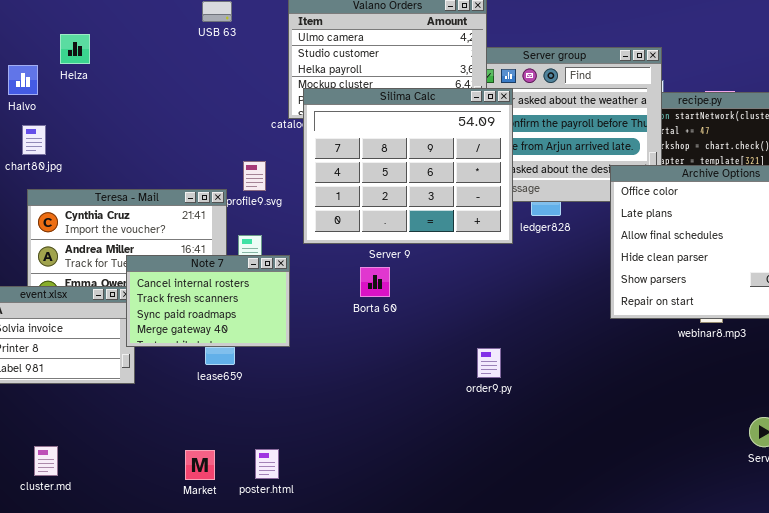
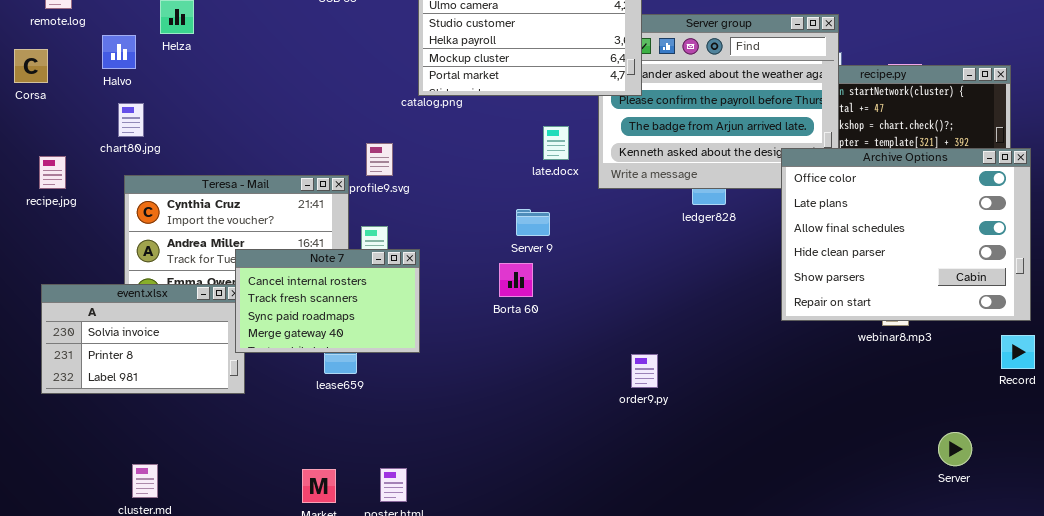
Silima Calc: [303,88,513,244] -> none, closed

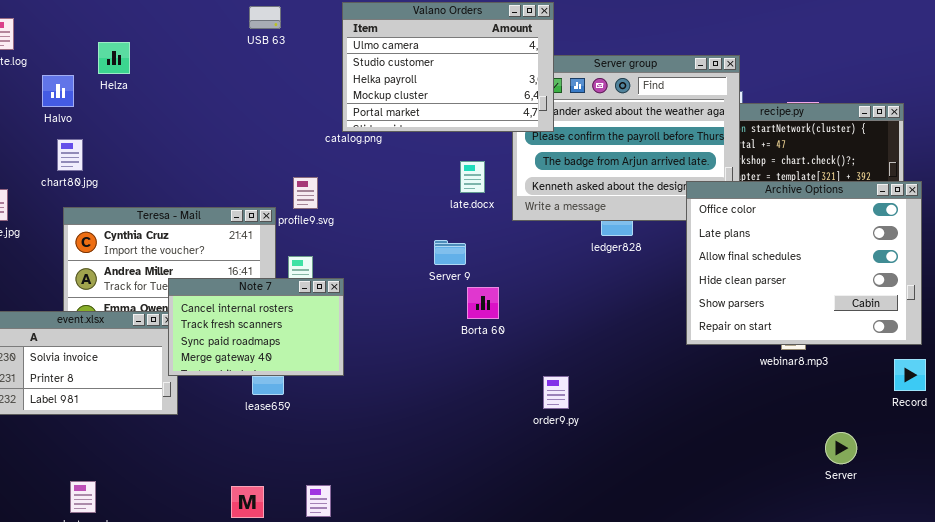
Borta 60: [499,263,533,297] -> [467,287,499,319], moved
Server: [938,432,972,466] -> [825,432,857,464], moved

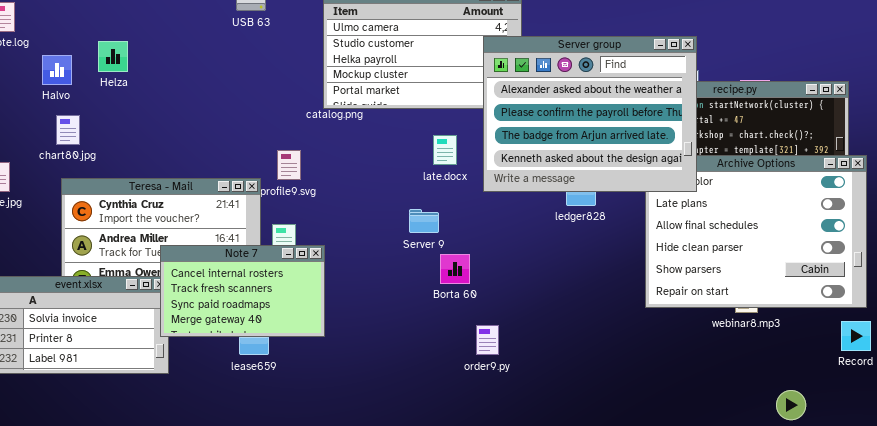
Helza: [98,42,130,74] -> [98,41,128,72], moved
Server group: [512,55,740,221] -> [483,36,697,192], raised
order9.py: [543,376,569,409] -> [476,325,499,355], moved

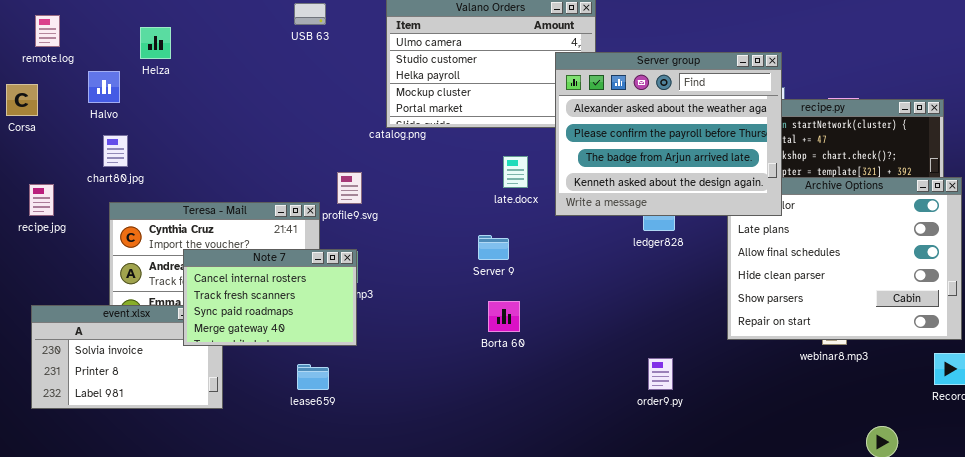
Helza: [98,41,128,72] -> [140,27,171,59], moved
Note 7: [160,245,325,337] -> [183,249,357,346], moved
Borta 60: [440,254,470,284] -> [488,301,520,332], moved
order9.py: [476,325,499,355] -> [648,358,673,390], moved

